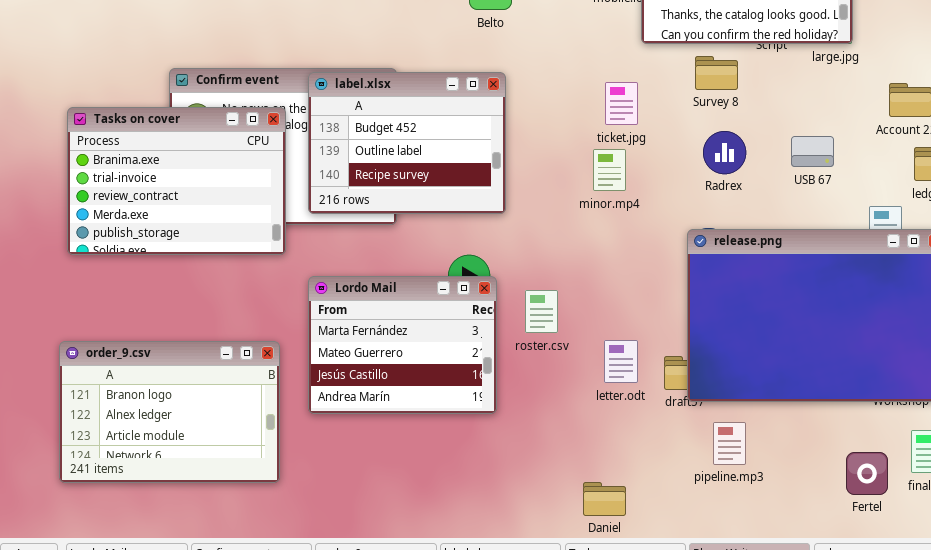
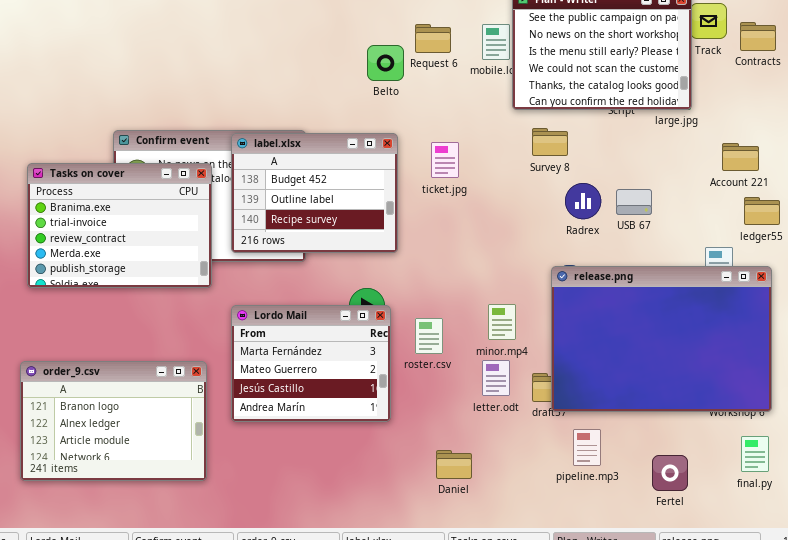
Survey 8: [695,56,738,90] -> [532,128,568,156], moved
ticket.jpg: [605,82,638,125] -> [431,142,459,178], moved
USB 67: [791,136,834,167] -> [616,189,652,215], moved
minor.mp4: [593,149,626,191] -> [488,304,516,340], moved
Fertel: [846,452,888,495] -> [652,455,688,491], moved
Daniel: [583,482,626,516] -> [436,450,472,479], moved

